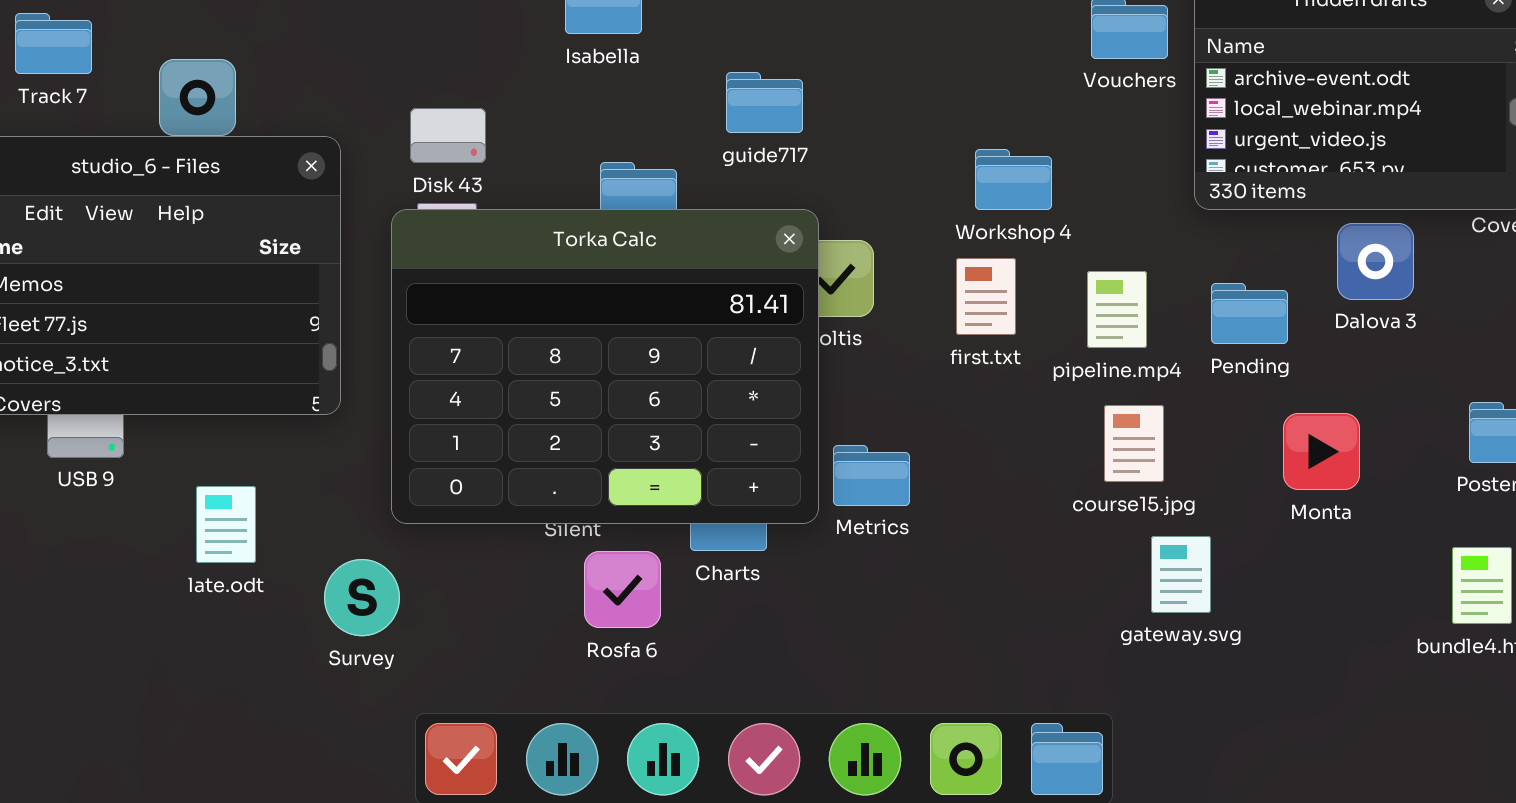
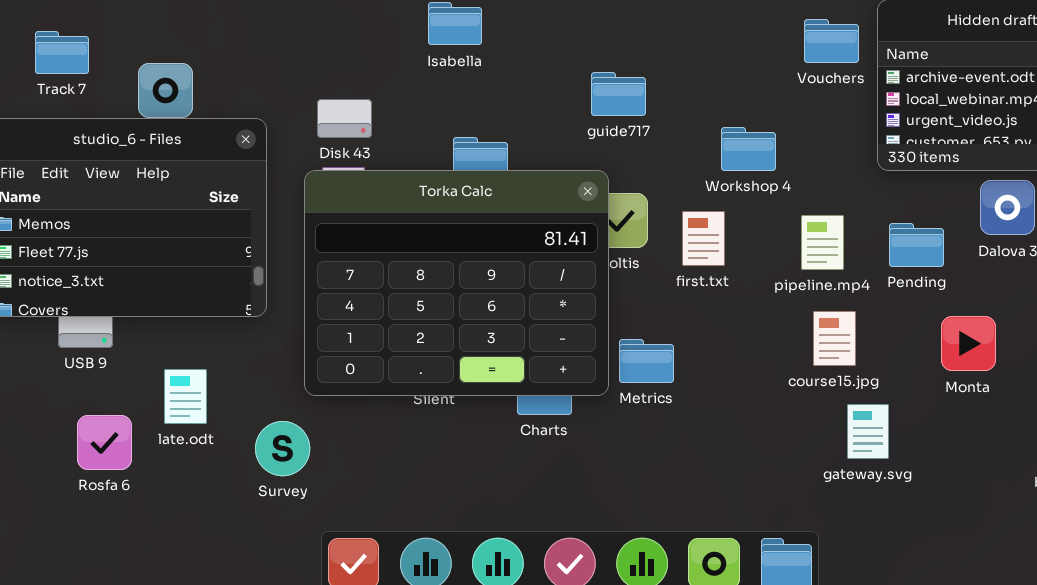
guide717: [726,72,803,133] -> [591,72,646,116], moved
first.txt: [956,258,1016,335] -> [682,211,725,266], moved
Rosfa 6: [584,551,661,628] -> [77,415,132,470], moved

